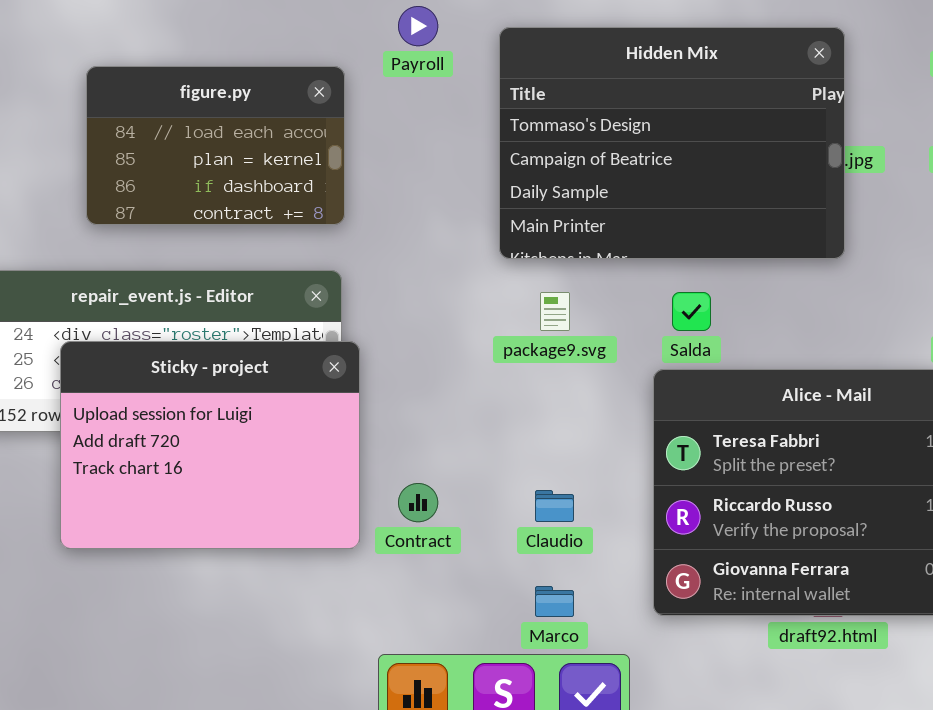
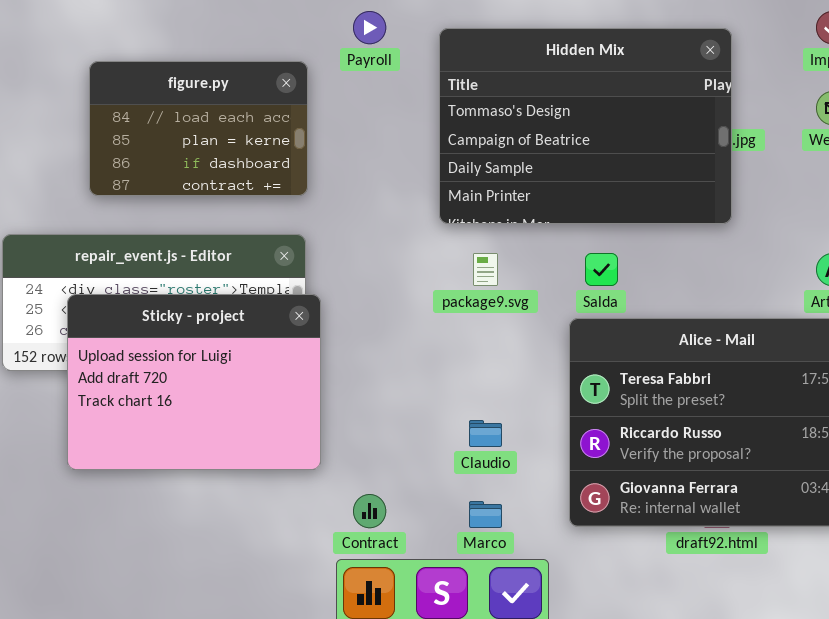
Contract: [398,483,438,522] -> [353,494,386,528], moved

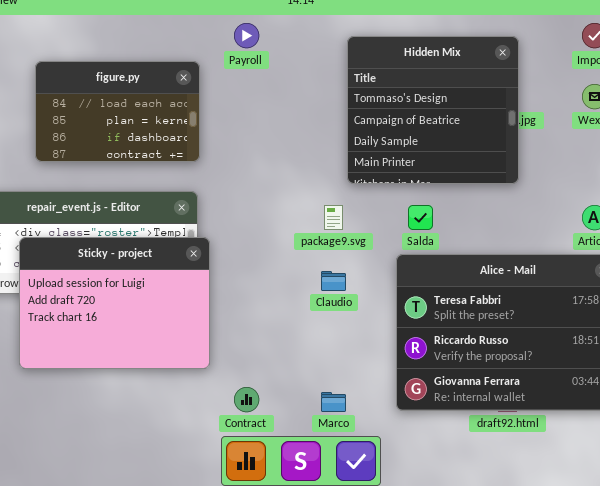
Hidden Mix: [439,28,732,224] -> [347,36,519,184], resized
Claudio: [469,420,502,447] -> [321,271,346,291], moved

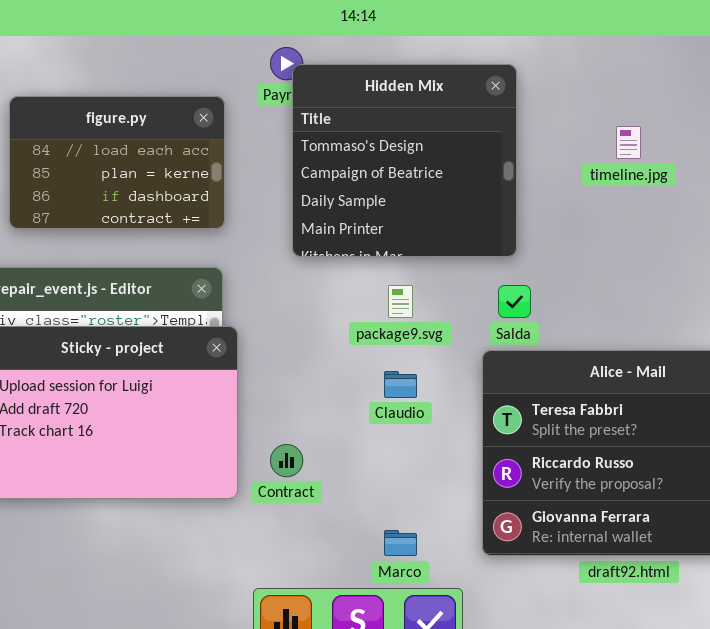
Hidden Mix: [347,36,519,184] -> [292,64,517,257], moved
Contract: [234,387,259,412] -> [270,444,303,477], moved

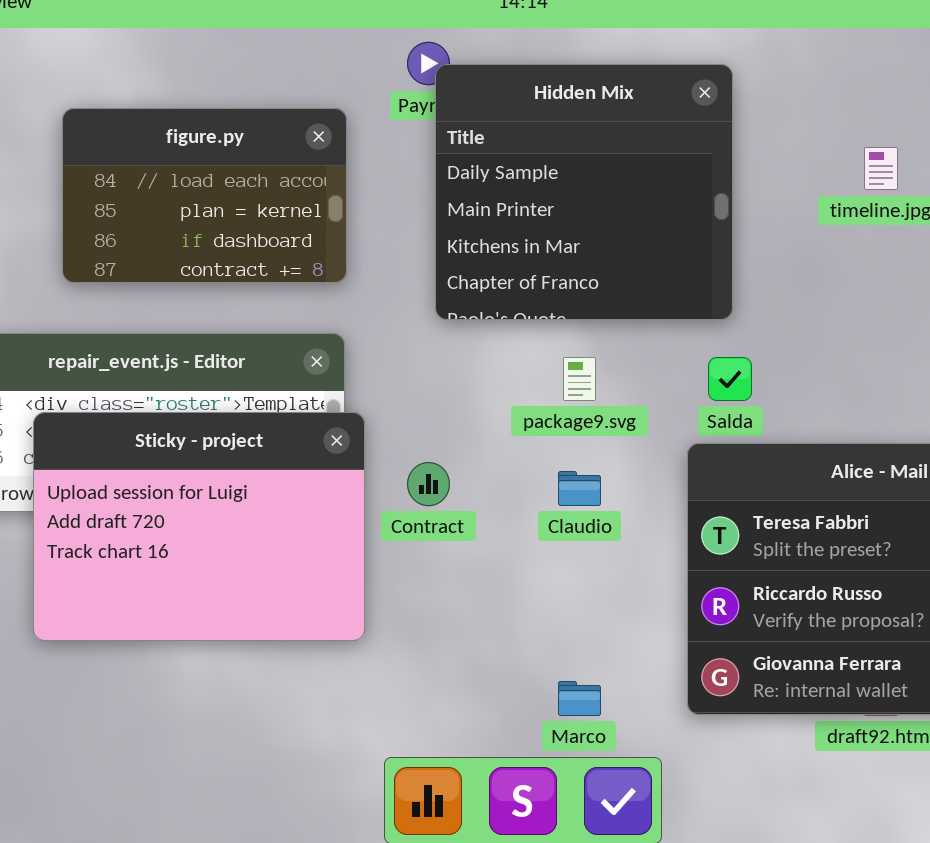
Hidden Mix: [292,64,517,257] -> [435,64,733,320], scrolled down 2 rows
Contract: [270,444,303,477] -> [407,462,450,506], moved

